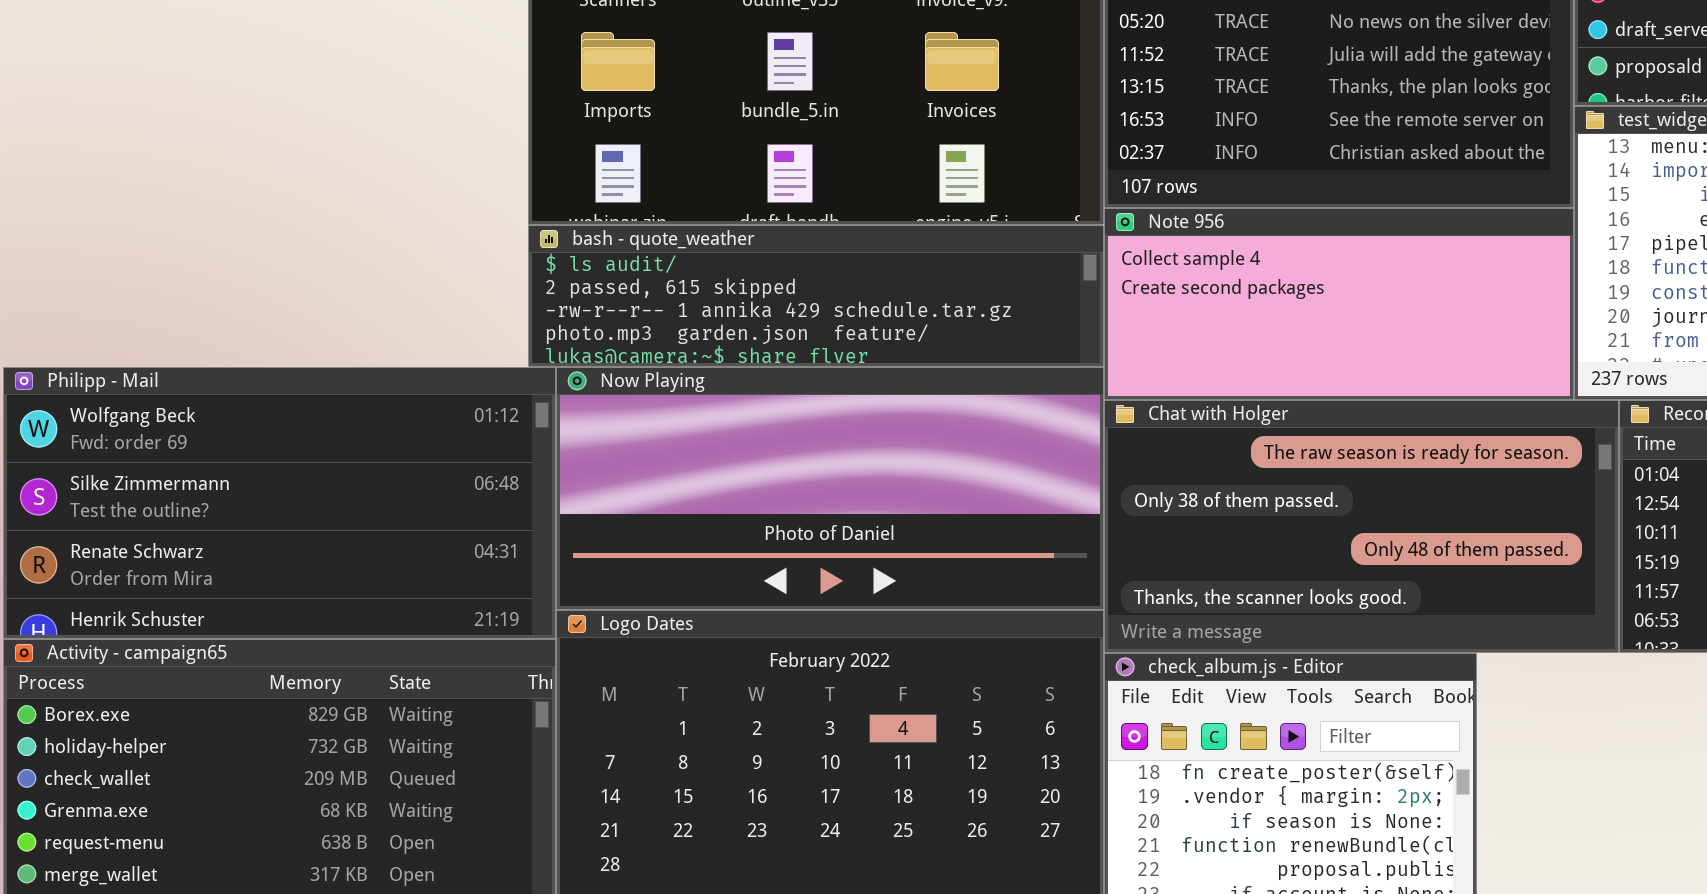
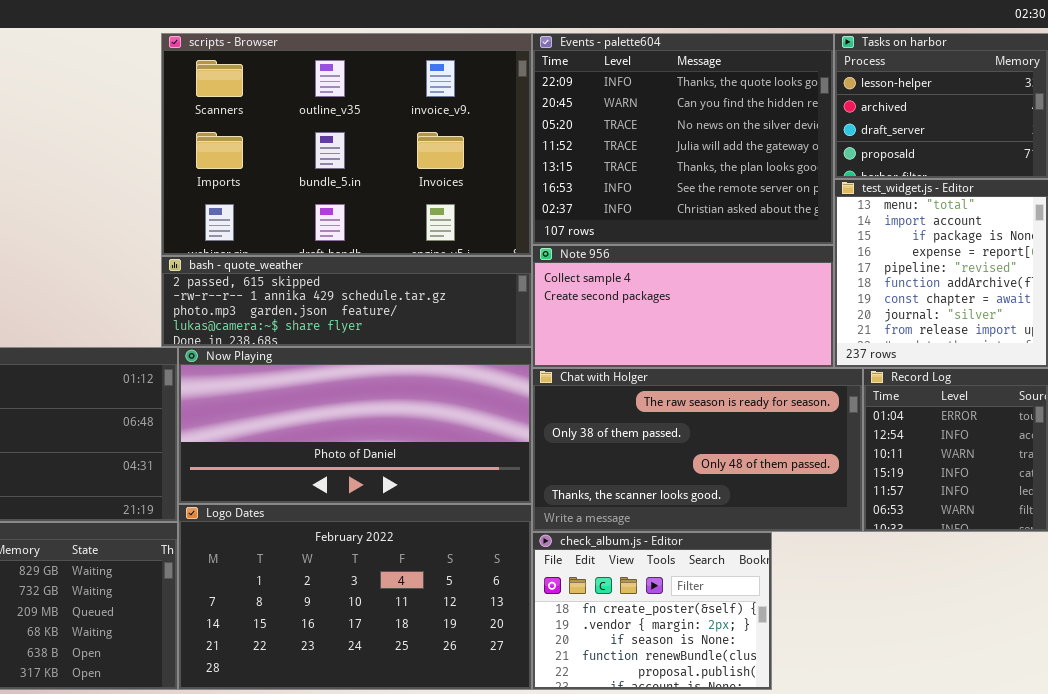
bash - quote_weather: [528,225,1104,367] -> [161,256,532,347], scrolled down 1 row

